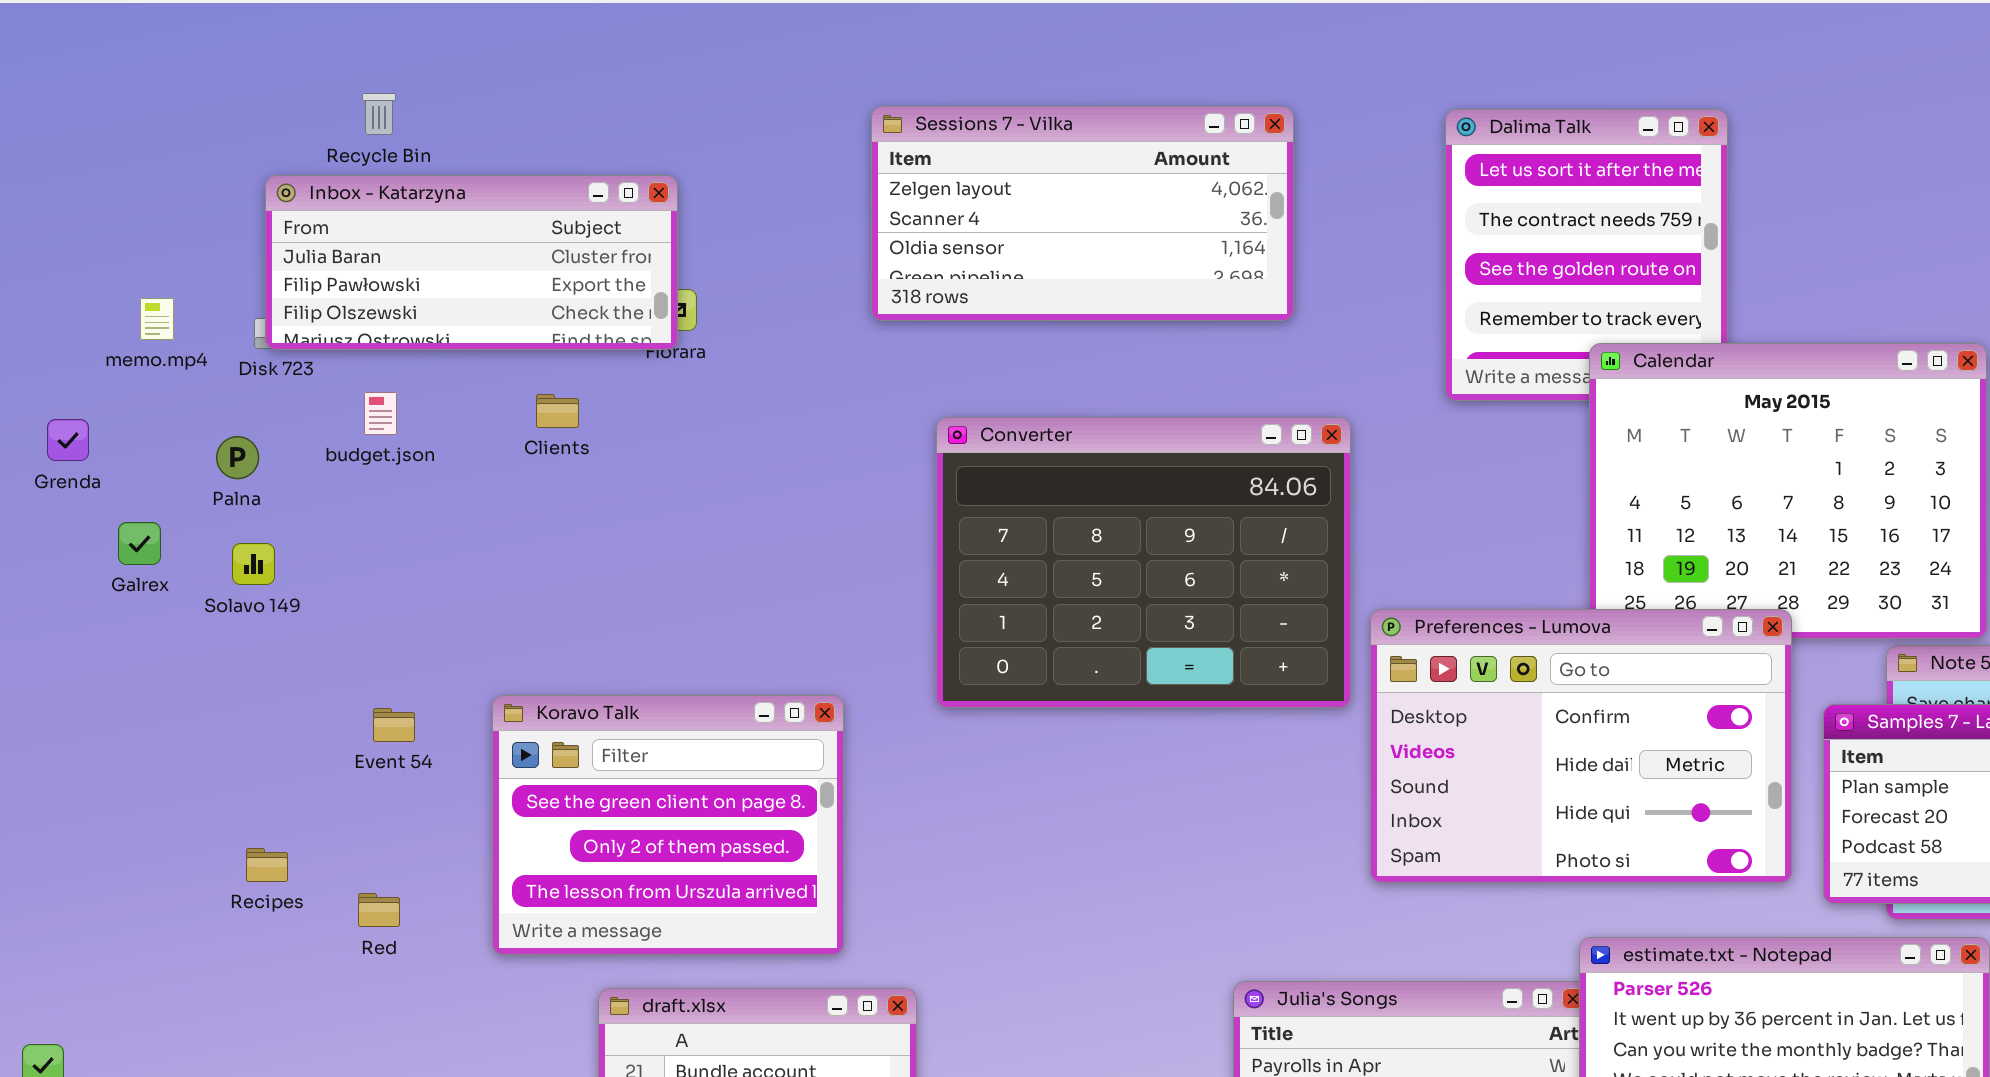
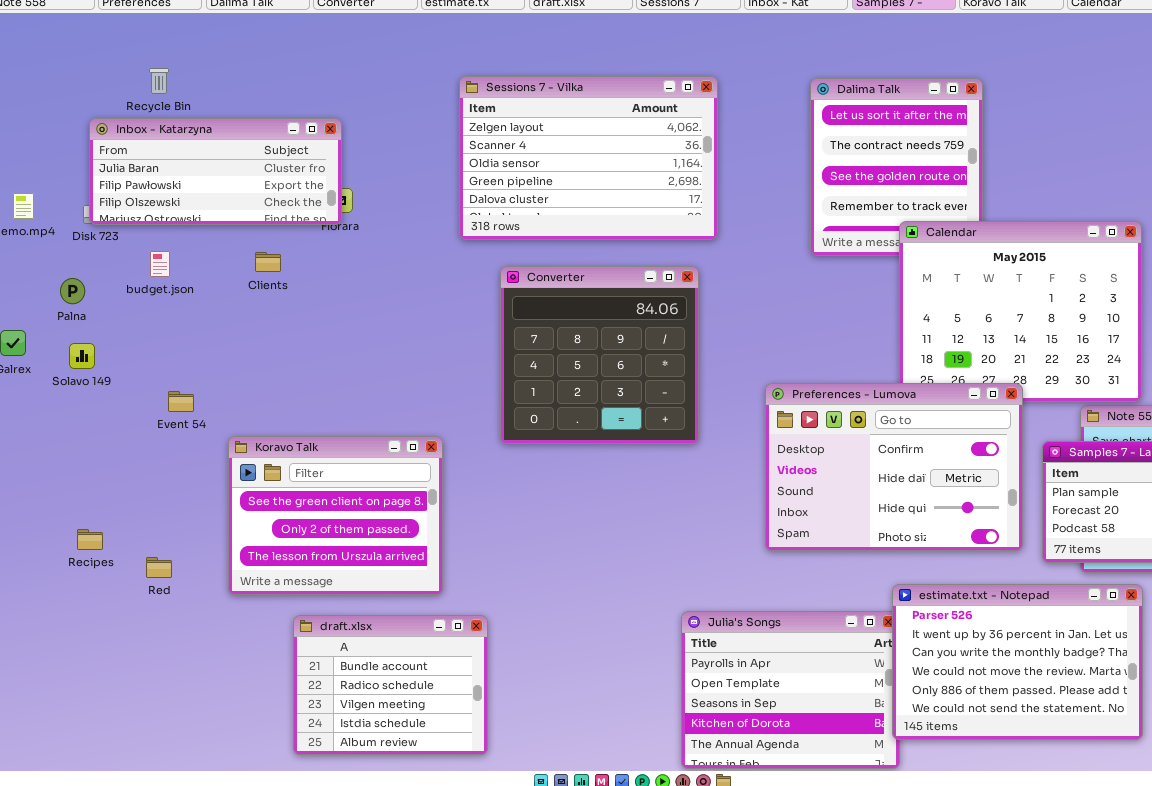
Sessions 7 - Vilka: [871,106,1294,321] -> [459,76,718,240], resized
Converter: [936,417,1351,708] -> [500,266,699,444], resized
Event 54: [373,708,415,742] -> [168,391,194,412], moved

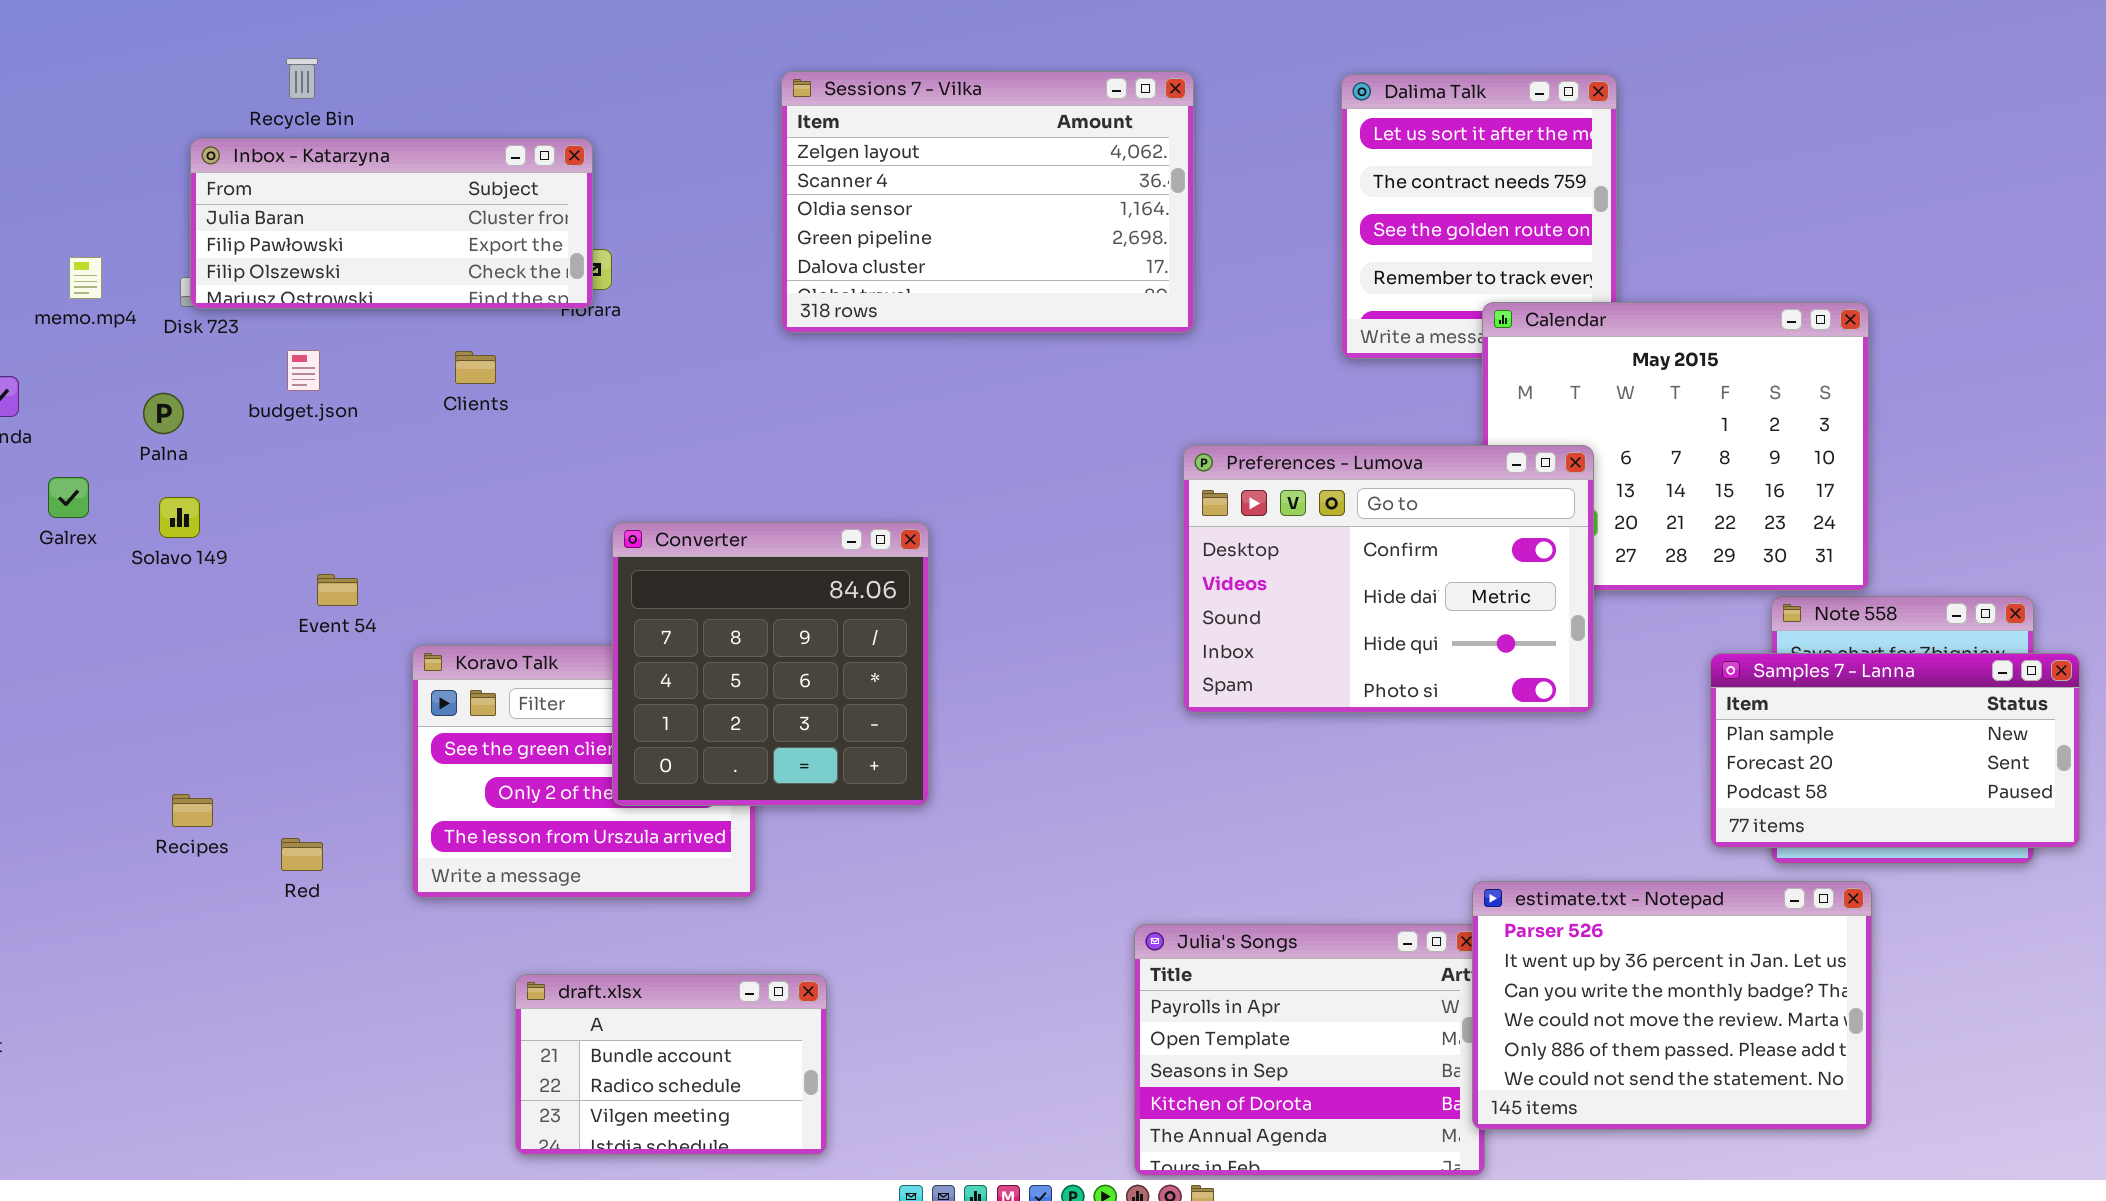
Converter: [500,266,699,444] -> [612,522,929,806], moved
Preferences - Lumova: [765,383,1023,551] -> [1183,445,1594,713], moved
draft.xlsx: [293,615,488,755] -> [515,974,827,1155], resized

